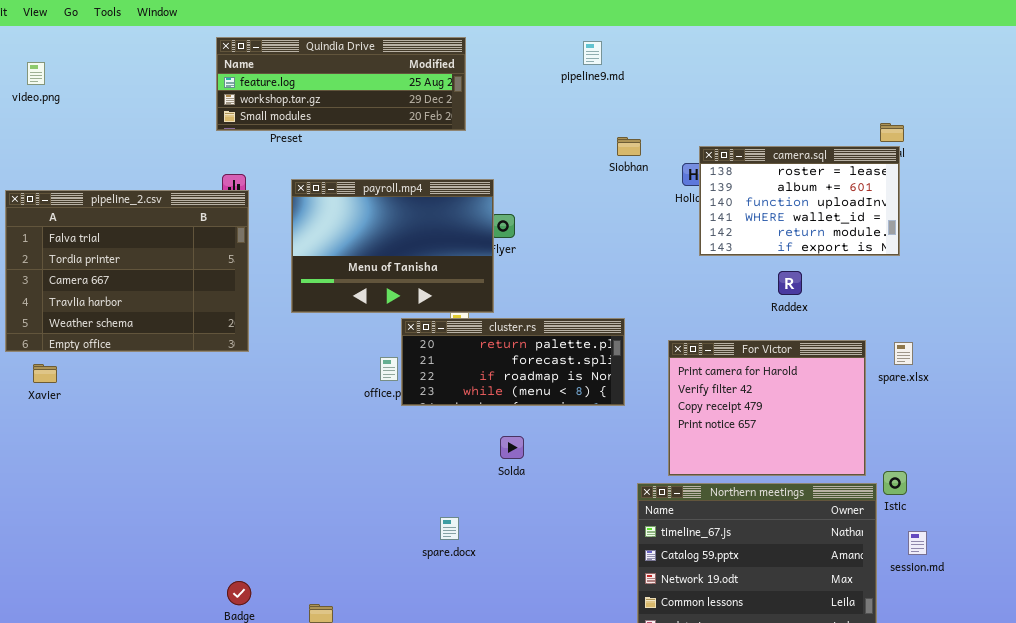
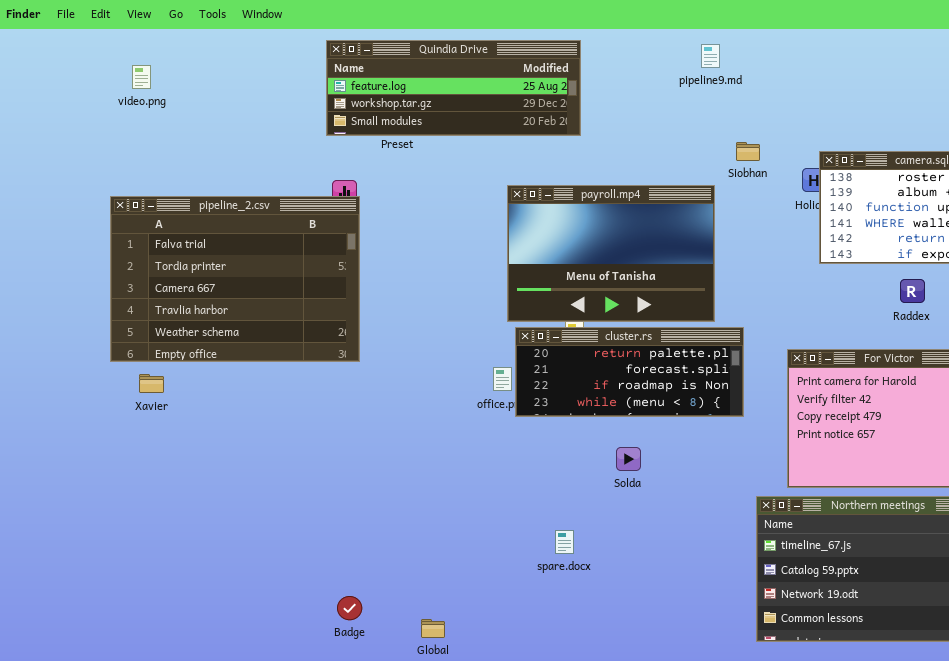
payroll.mp4: [291,179,494,313] -> [507,185,715,322], moved

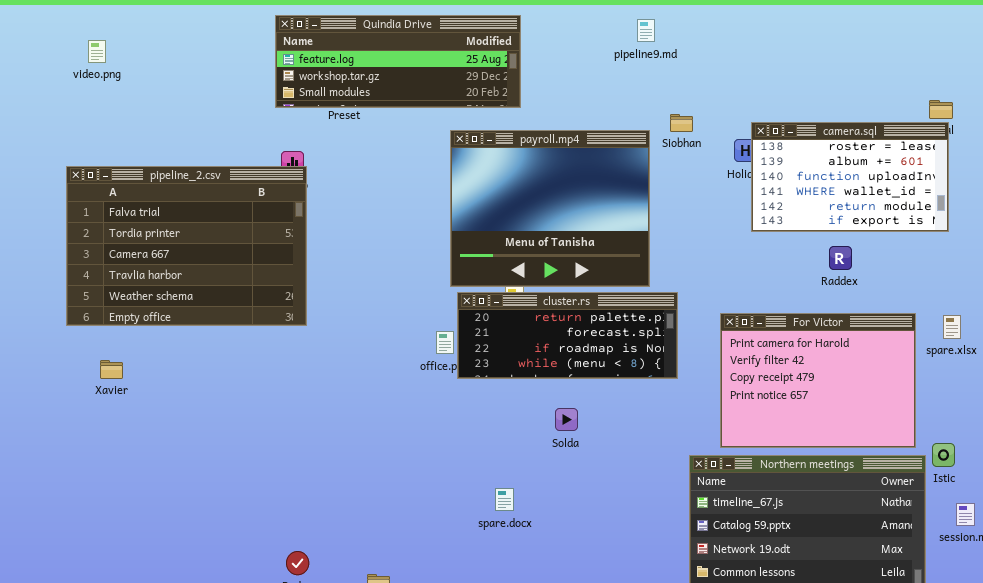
payroll.mp4: [507,185,715,322] -> [450,130,650,287], resized
Xavier: [139,374,164,393] -> [100,360,123,379], moved

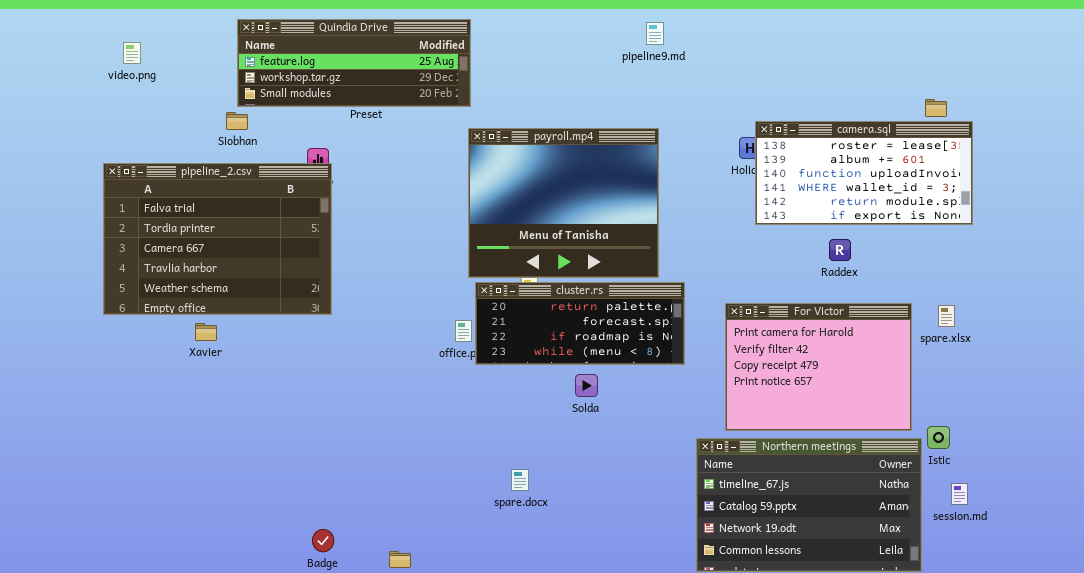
Quindia Drive: [275,15,521,108] -> [237,19,471,107], moved
Siobhan: [670,114,693,132] -> [226,112,248,130], moved
camera.sql: [751,122,949,232] -> [755,121,973,225], resized
Xavier: [100,360,123,379] -> [195,323,217,341], moved
Solda: [555,408,578,431] -> [575,374,598,397], moved

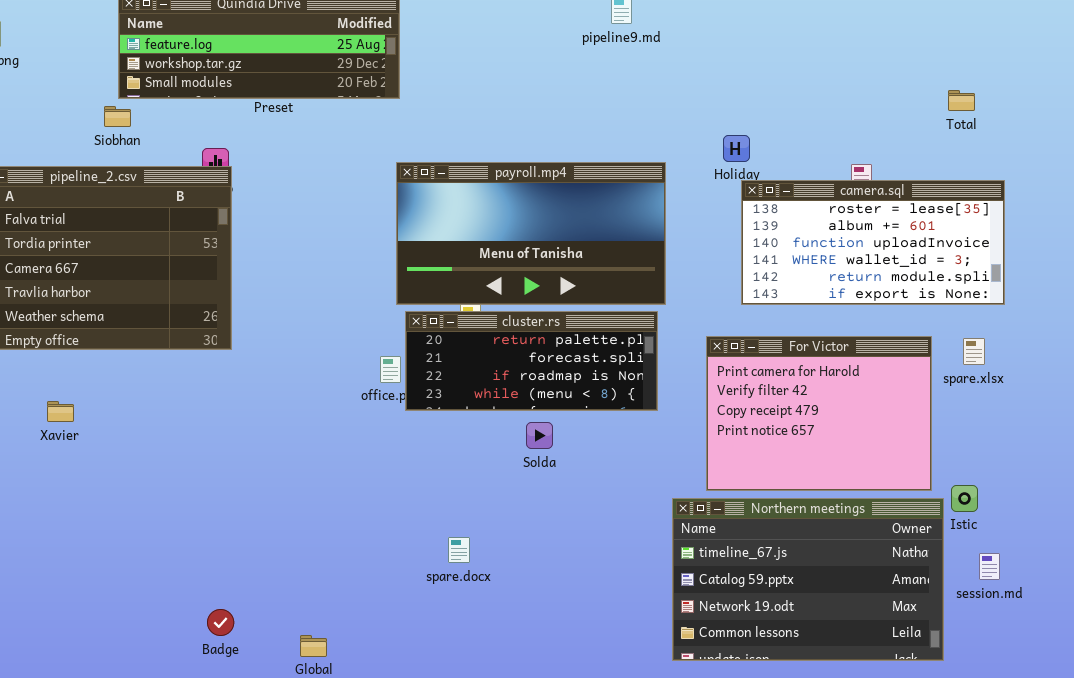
camera.sql: [755,121,973,225] -> [741,180,1005,305], moved
payroll.mp4: [468,128,659,278] -> [396,162,666,305], resized
Xavier: [195,323,217,341] -> [47,401,74,422], moved

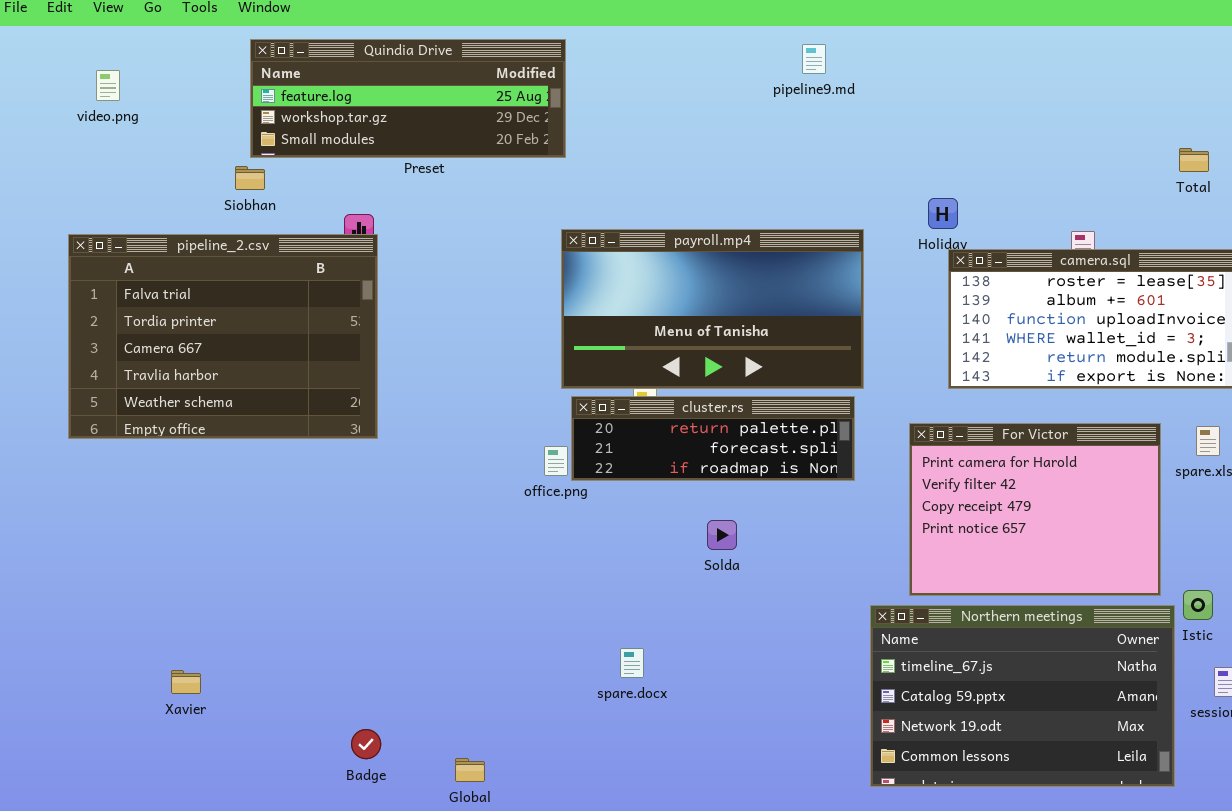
cluster.rs: [405,311,658,411] -> [571,396,855,481], resized
Xavier: [47,401,74,422] -> [171,670,201,694], moved

